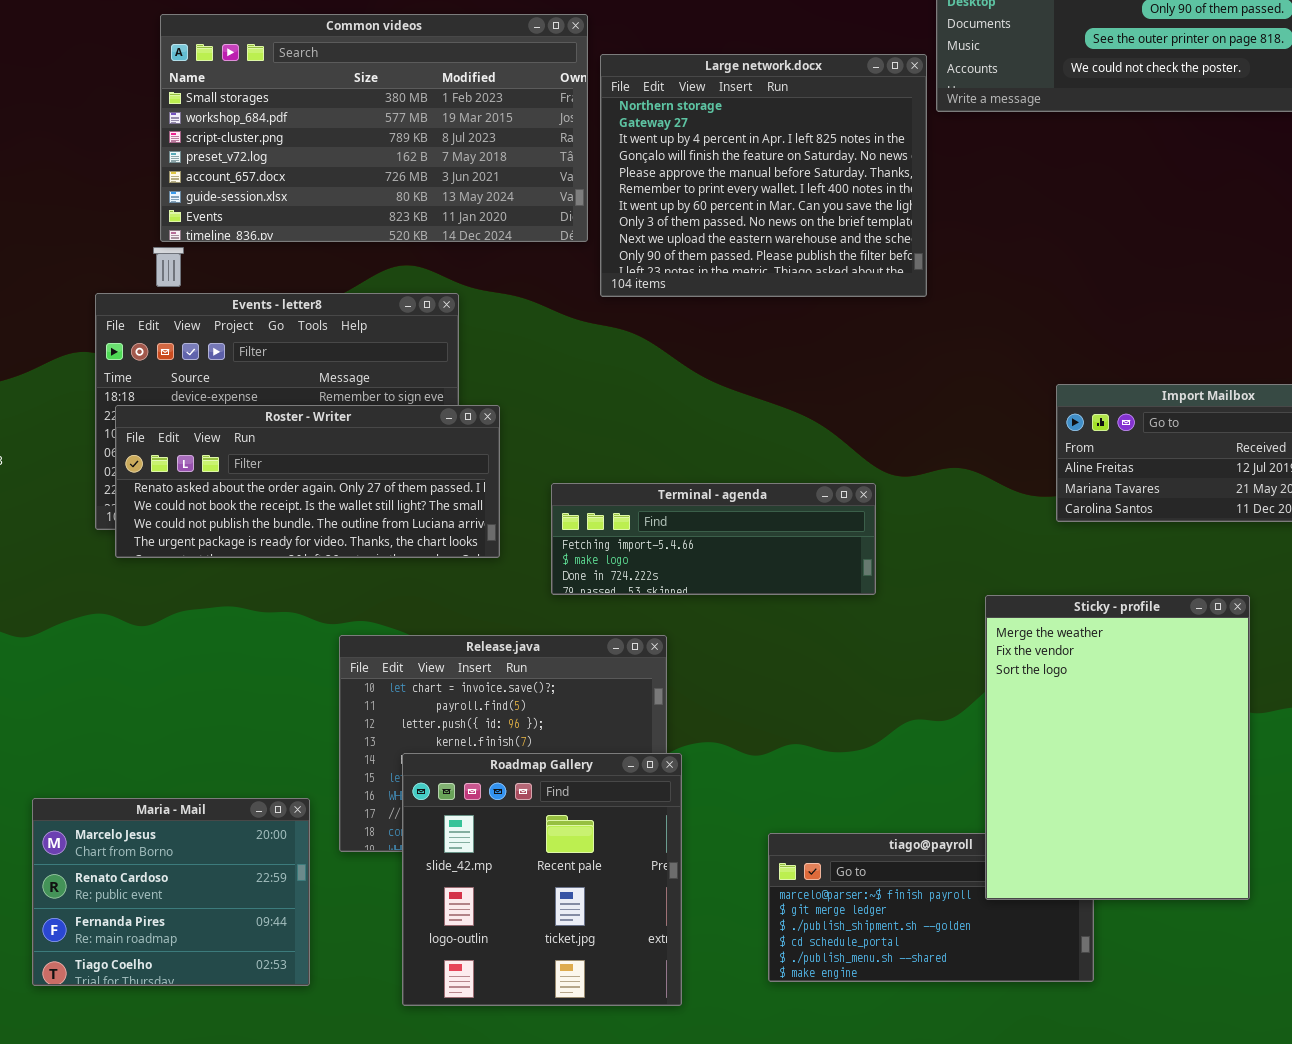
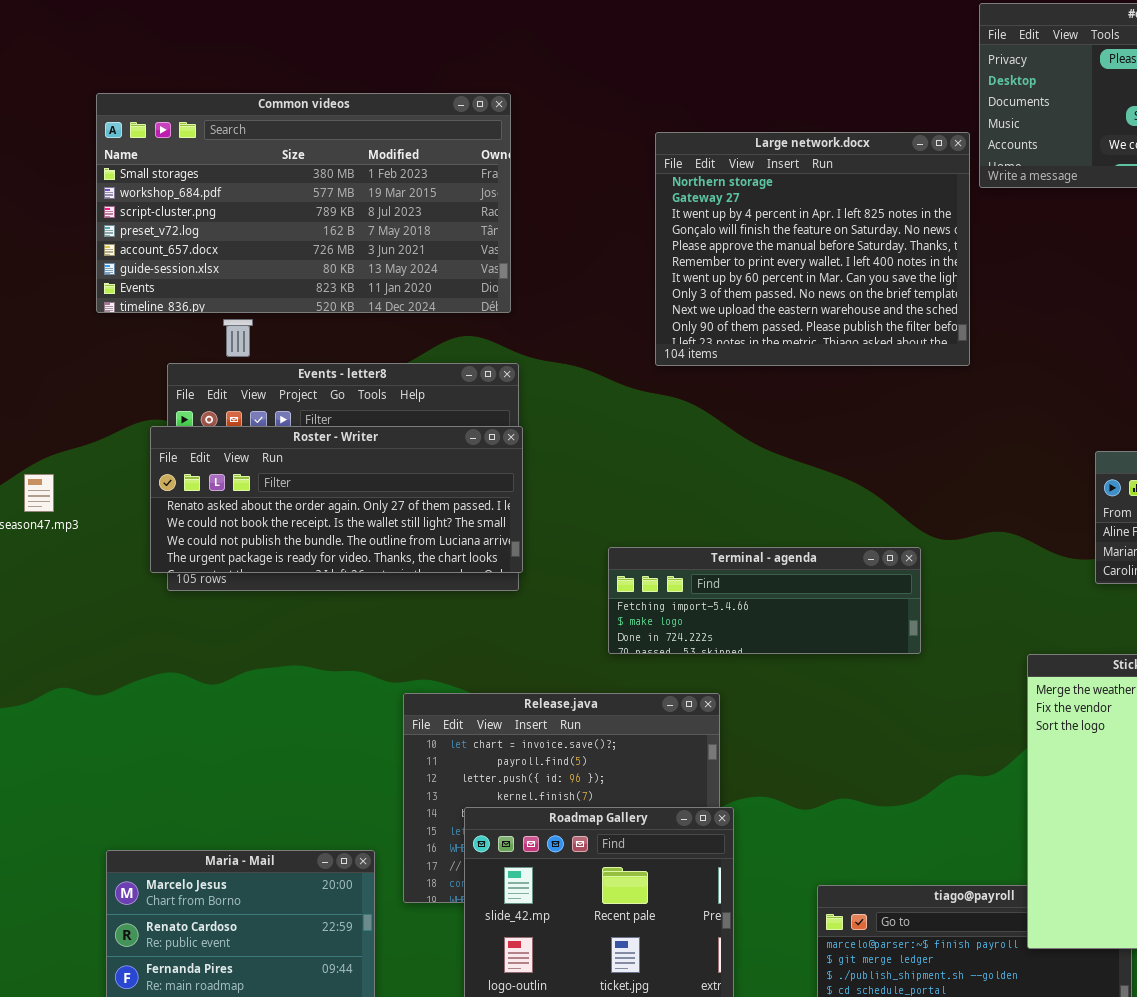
Common videos: [160,14,588,242] -> [96,93,511,313], moved
Roster - Writer: [115,405,500,558] -> [150,426,523,573], moved

